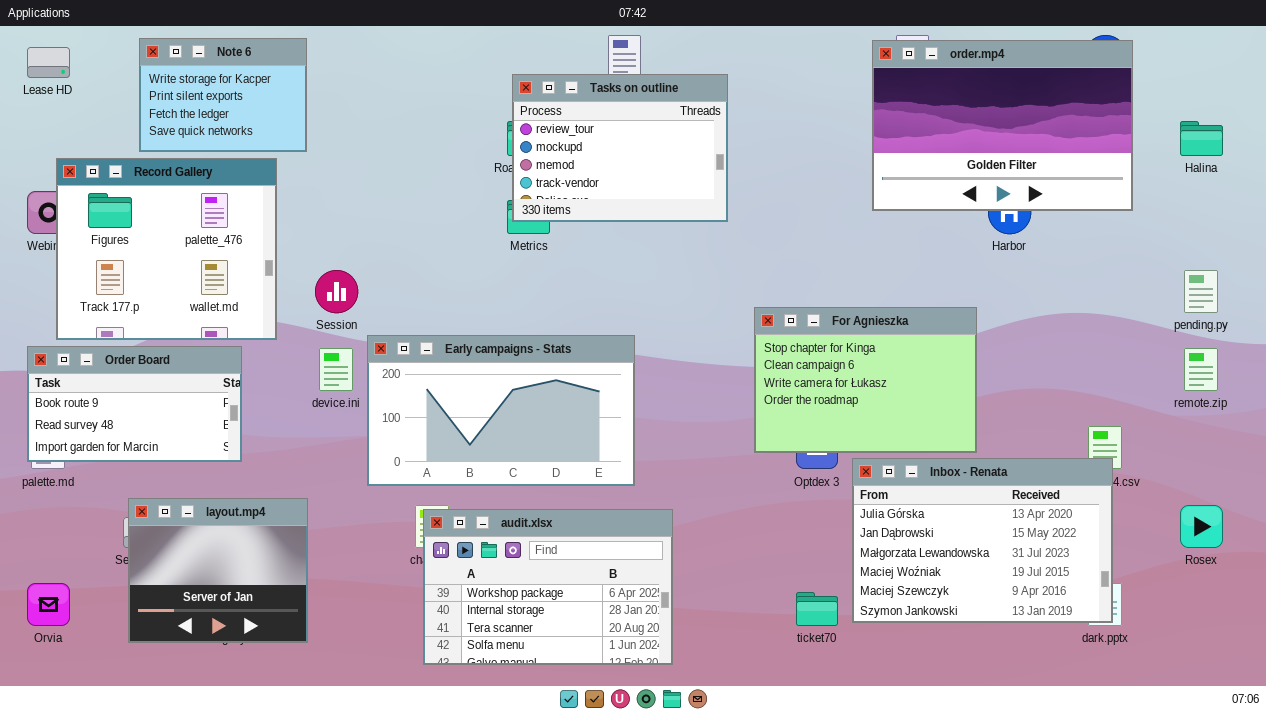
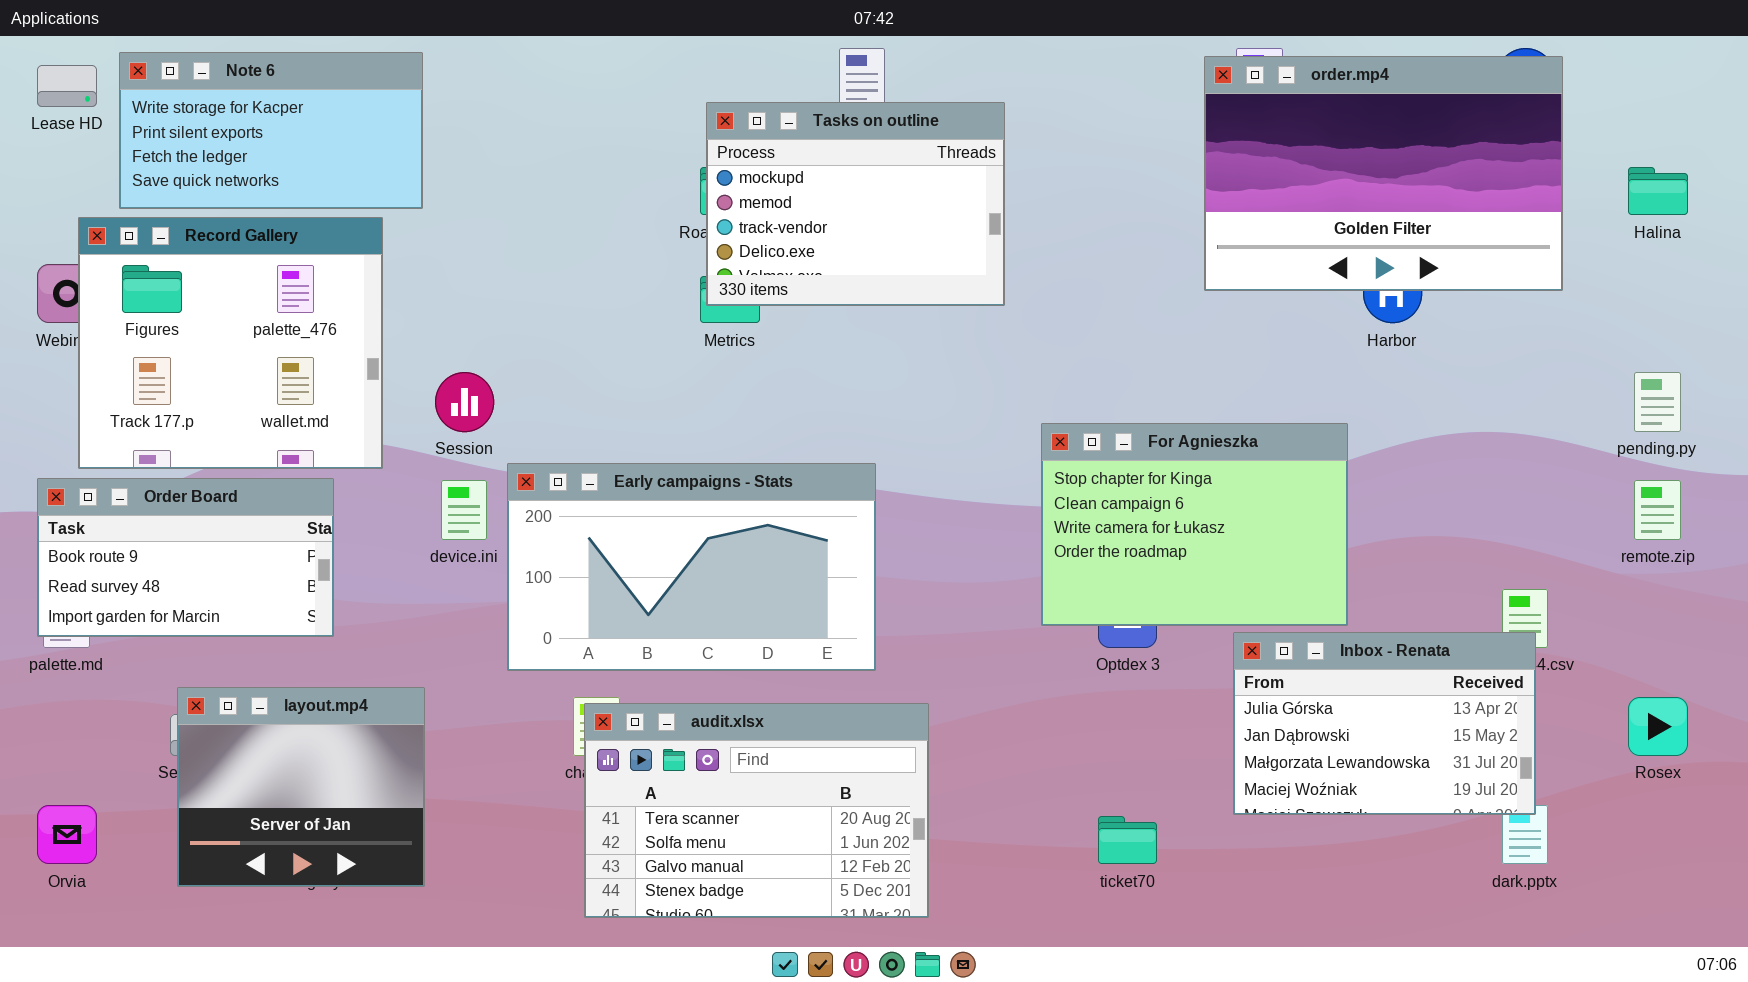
Note 6: [139,38,307,152] -> [119,52,423,209], resized
Tasks on outline: [512,74,728,222] -> [706,102,1005,306], scrolled down 1 row
Inbox - Renata: [852,458,1113,623] -> [1233,632,1536,815], resized
audit.xlsx: [423,509,673,665] -> [584,703,929,918], scrolled down 2 rows

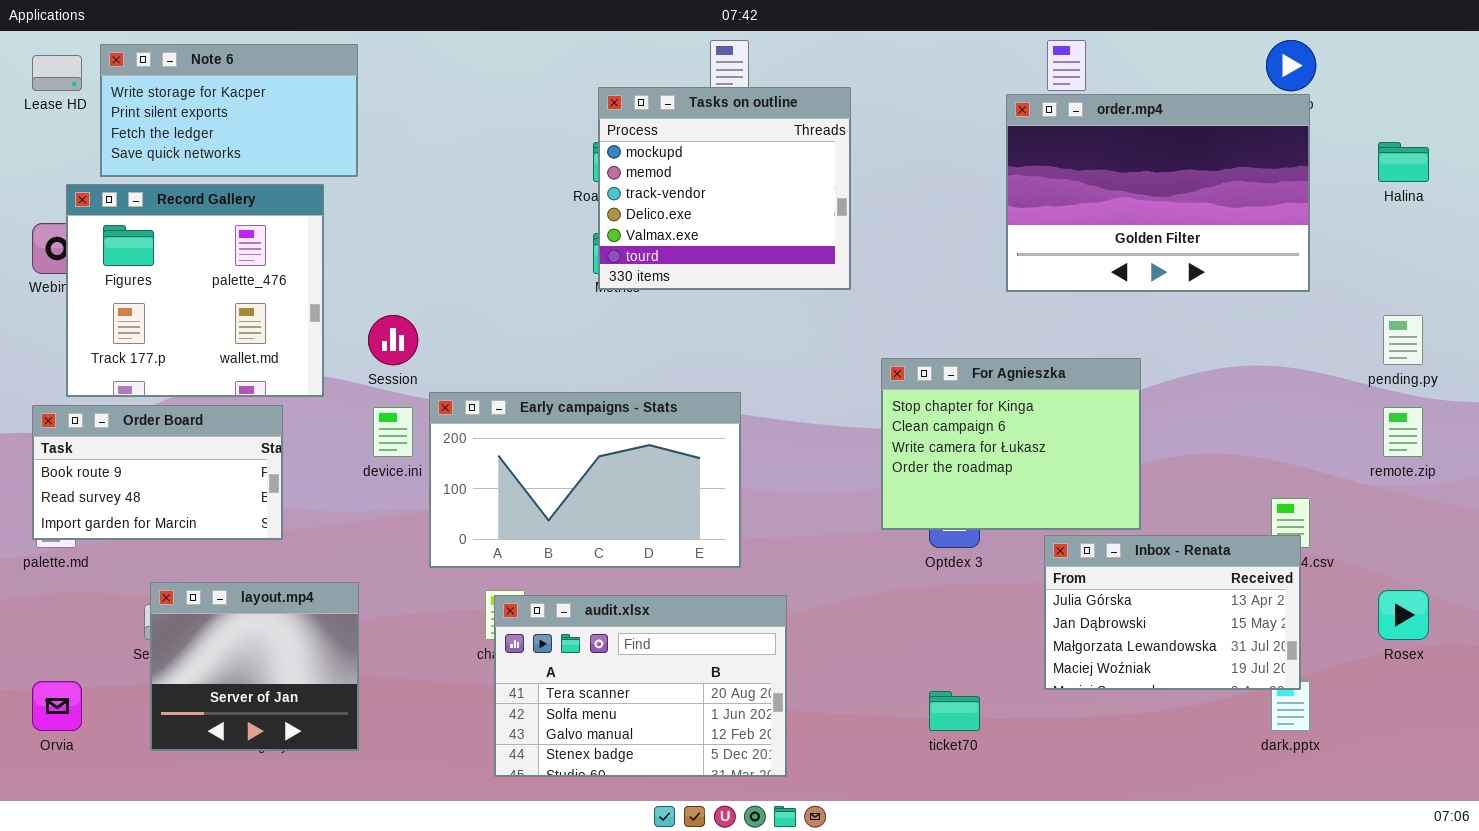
order.mp4: [1204,56,1563,291] -> [1006,94,1310,292], moved
Tasks on outline: [706,102,1005,306] -> [598,87,851,290], resized

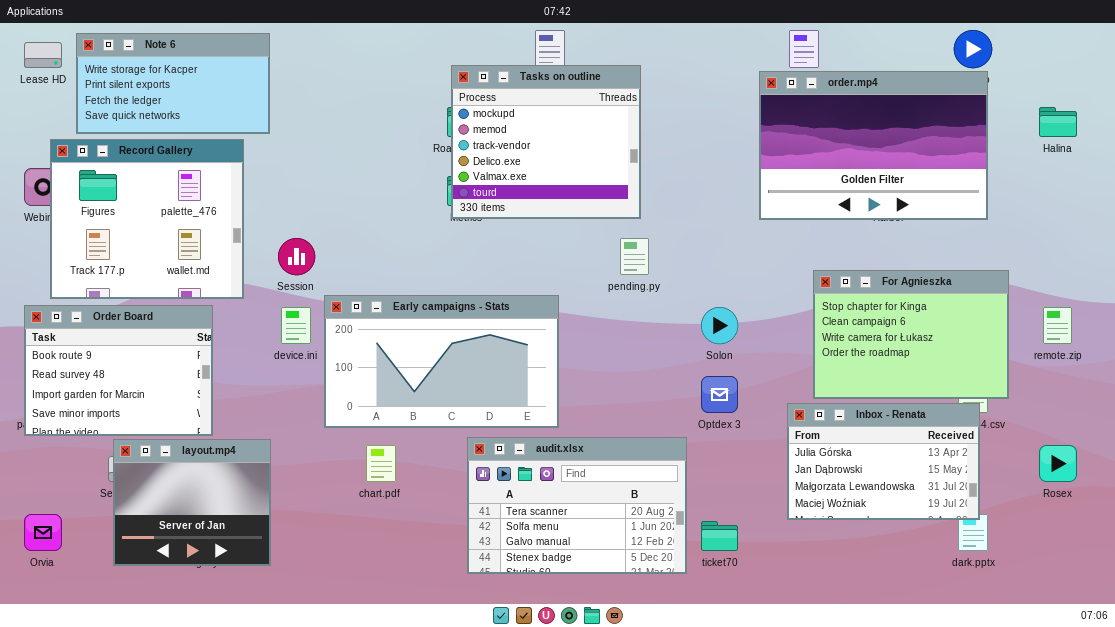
pending.py: [1383,315,1423,365] -> [620,238,649,275], moved
For Agnieszka: [881,358,1141,530] -> [813,270,1009,399], moved
Order Board: [32,405,283,540] -> [24,305,213,436], resized
audit.xlsx: [494,595,787,777] -> [467,437,687,574], moved

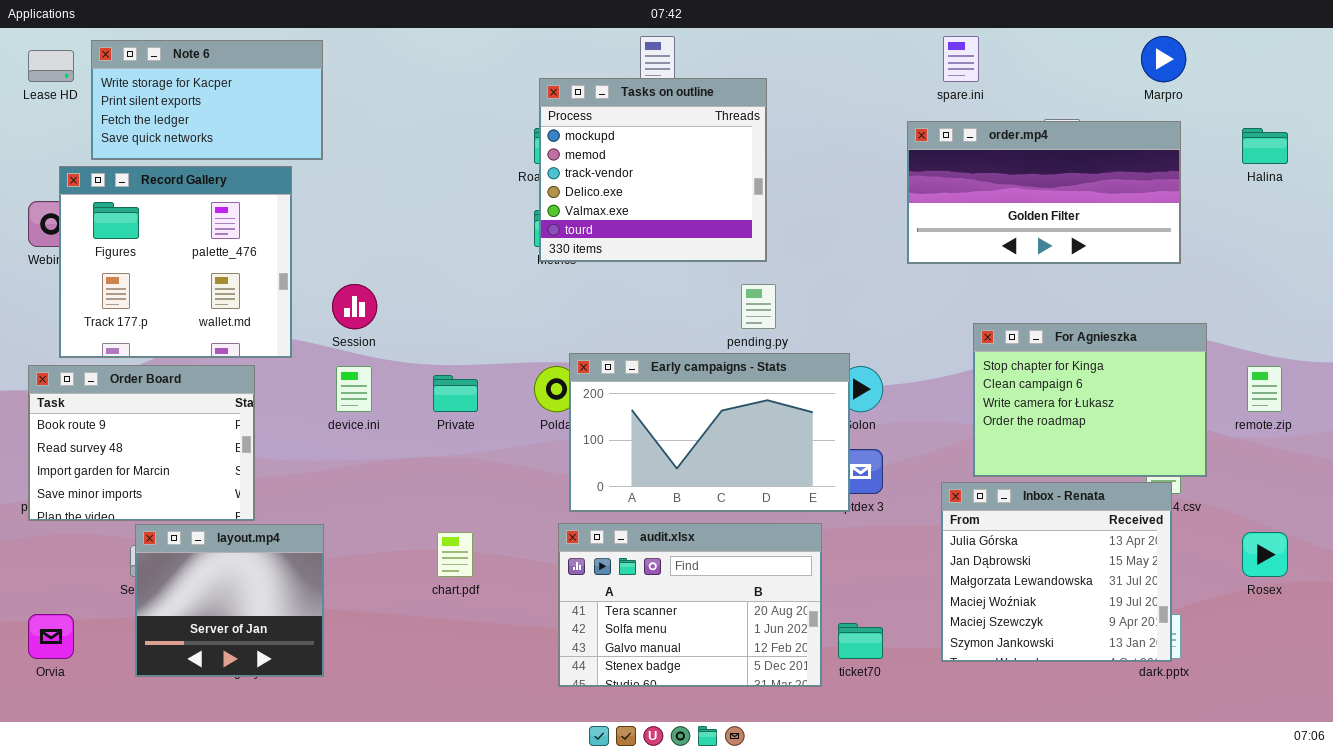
order.mp4: [759,71,988,220] -> [907,121,1181,264], resized
Early campaigns - Stats: [324,295,559,428] -> [569,353,850,512], moved
Inbox - Renata: [787,403,980,520] -> [941,482,1172,662], resized

